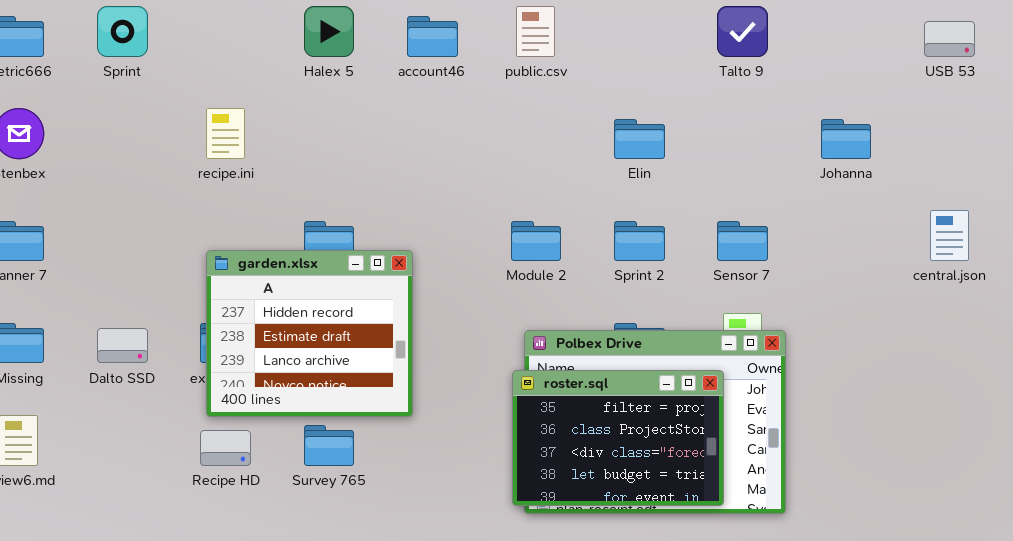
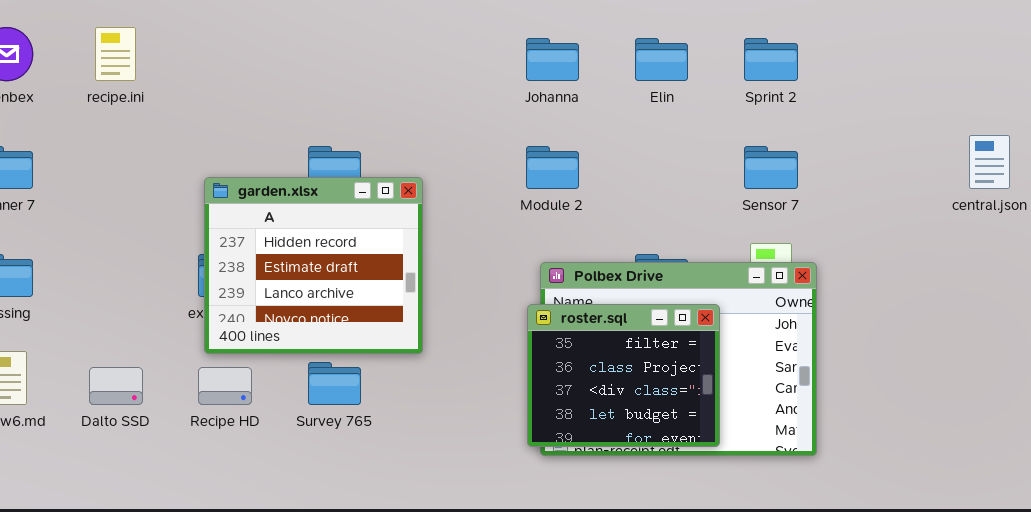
recipe.ini: [206,108,245,159] -> [95,27,136,81], moved
Johanna: [821,119,871,159] -> [526,38,579,81], moved
Sprint 2: [614,221,665,261] -> [744,38,798,81], moved
Dalto SSD: [97,328,148,363] -> [89,367,143,405], moved
roster.sql: [512,370,724,506] -> [527,304,720,447], resized

